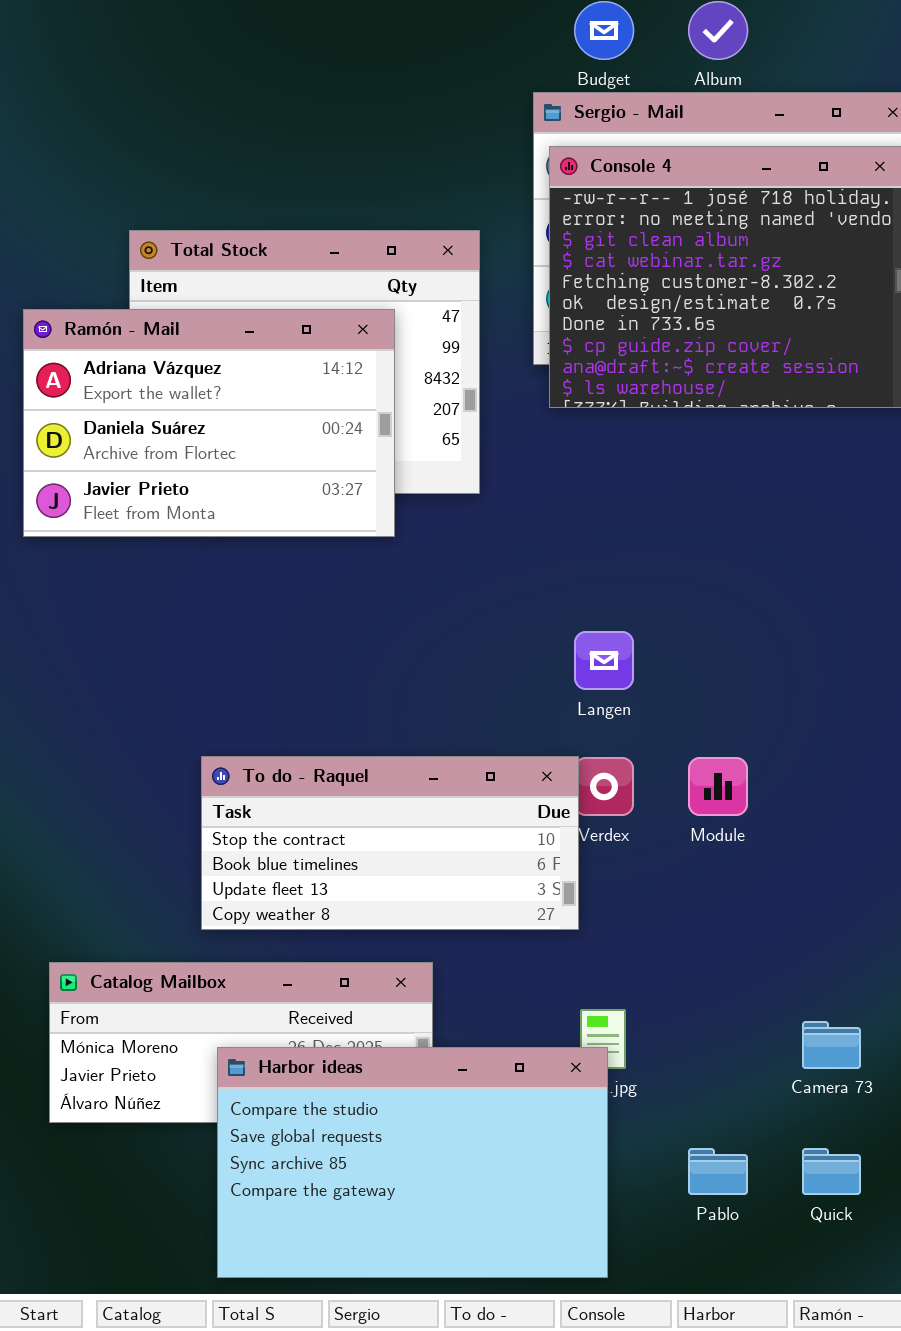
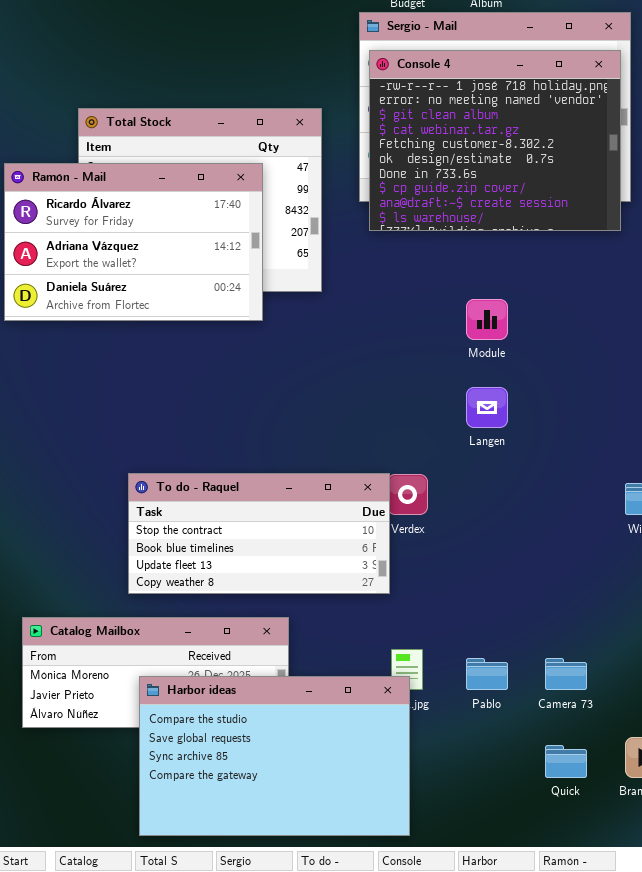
Ramón - Mail: [23,309,395,537] -> [4,163,263,321], scrolled up 1 row
Langen: [574,631,634,690] -> [466,387,508,428], moved
Module: [688,757,748,816] -> [466,299,508,340], moved
Pablo: [688,1148,748,1195] -> [466,658,508,690], moved

